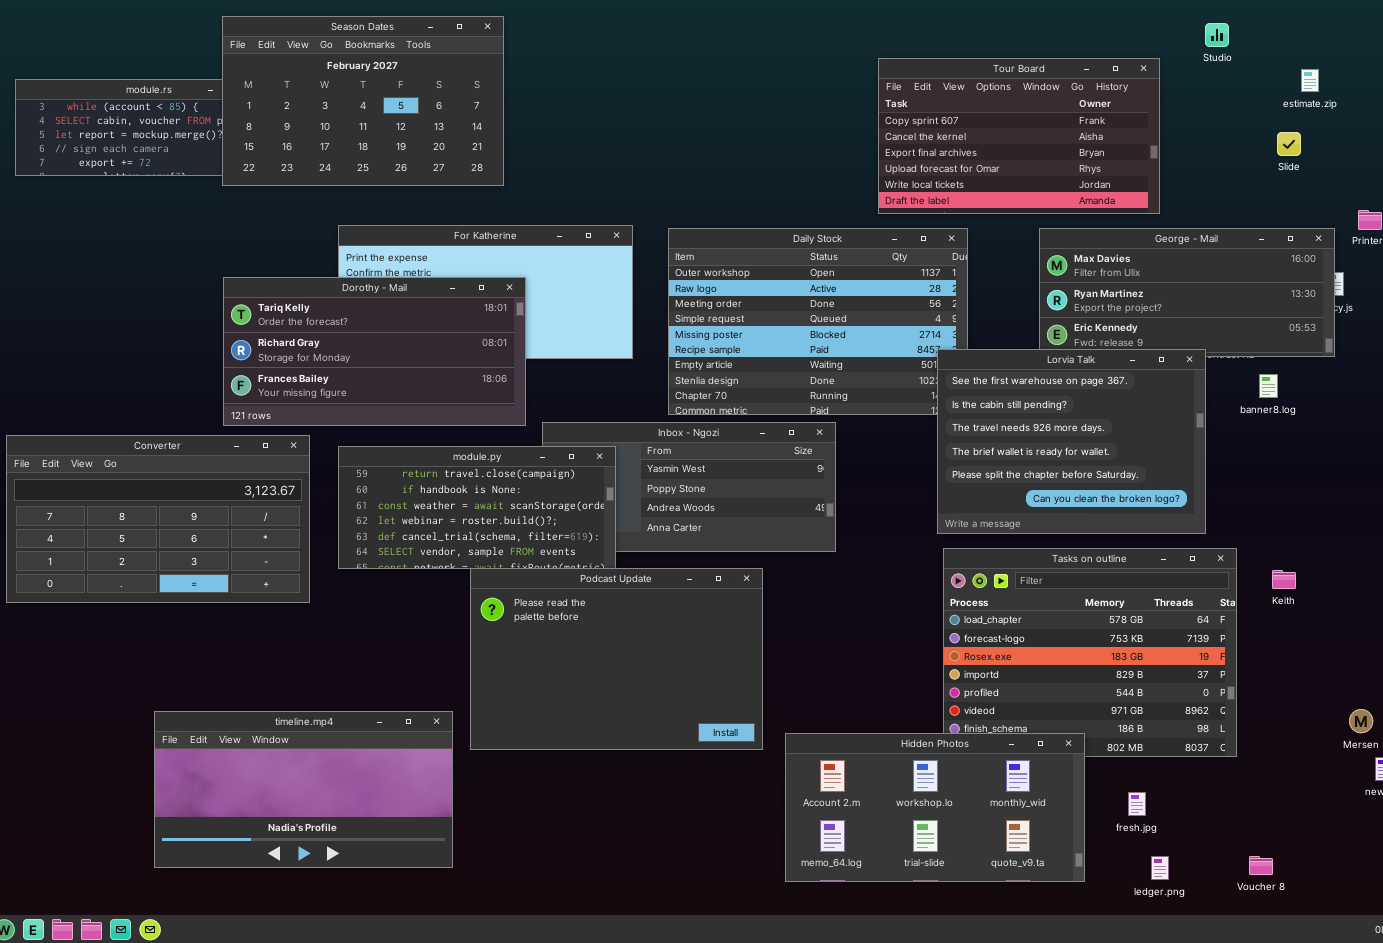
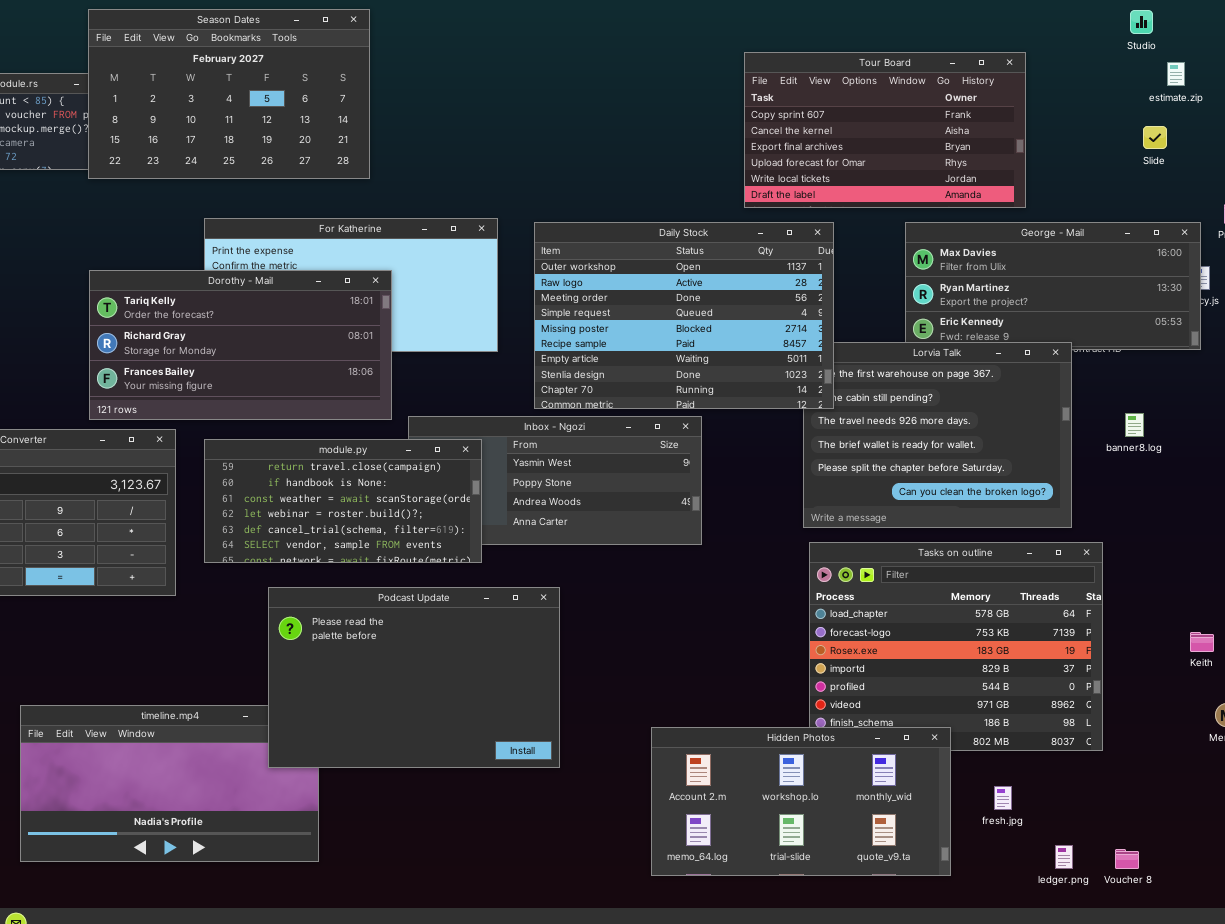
Studio: [1205,23,1229,47] -> [1130,10,1153,34], moved
Daily Stock: [668,228,968,415] -> [534,222,834,409], raised
banner8.log: [1259,374,1278,398] -> [1125,413,1144,437], moved
Podcast Update: [470,568,763,750] -> [268,587,560,768], moved
Keith: [1272,570,1296,589] -> [1190,632,1214,652], moved
ledger.png: [1151,856,1169,880] -> [1055,845,1073,869], moved

